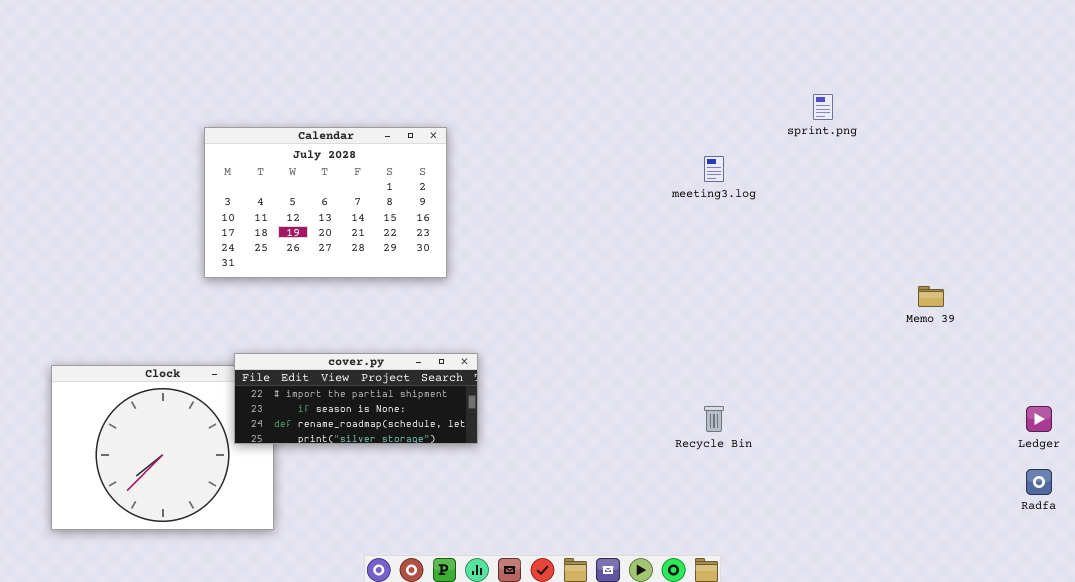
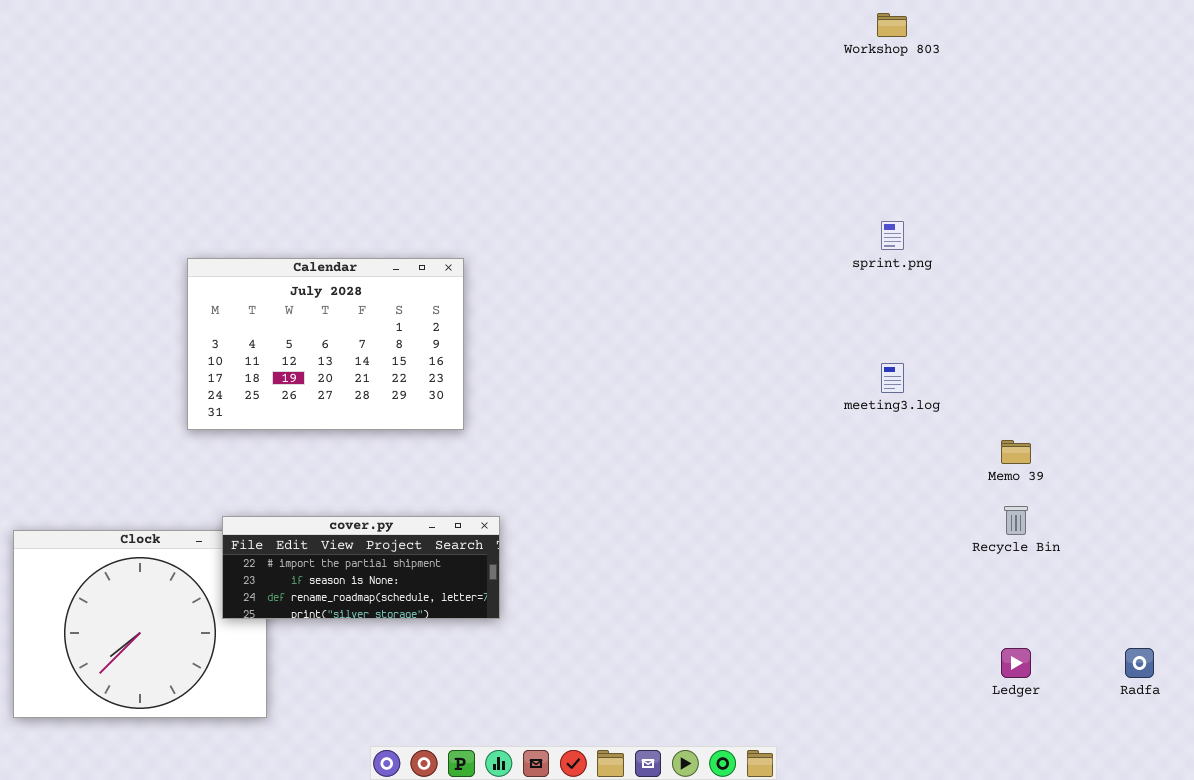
meeting3.log: [704,156,724,182] -> [881,363,904,393], moved
Recycle Bin: [704,406,724,432] -> [1004,506,1028,535], moved
Ledger: [1026,406,1052,432] -> [1001,648,1031,678], moved

